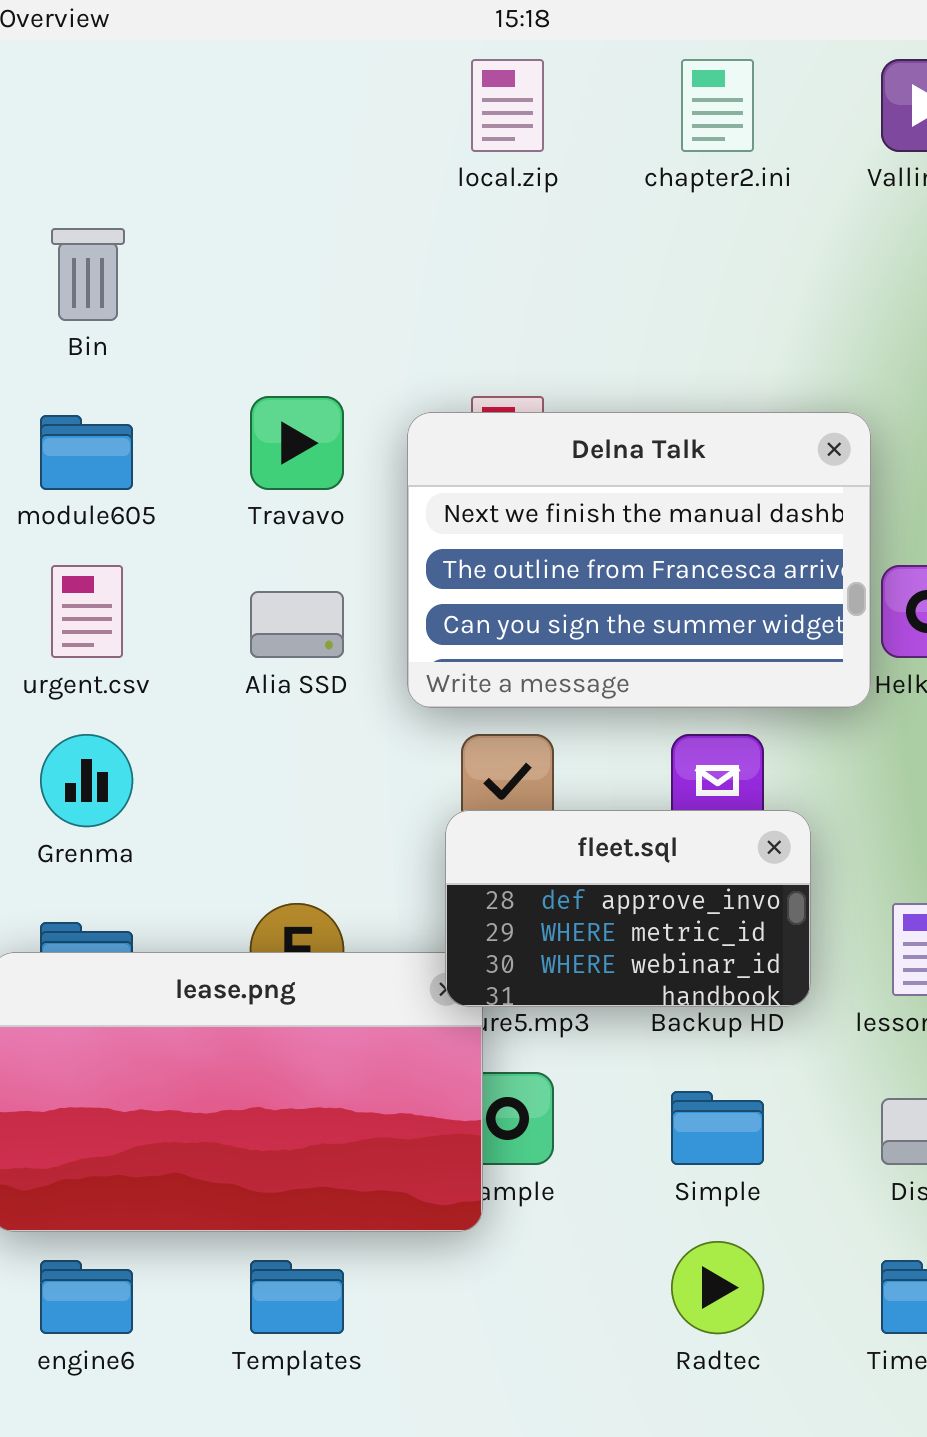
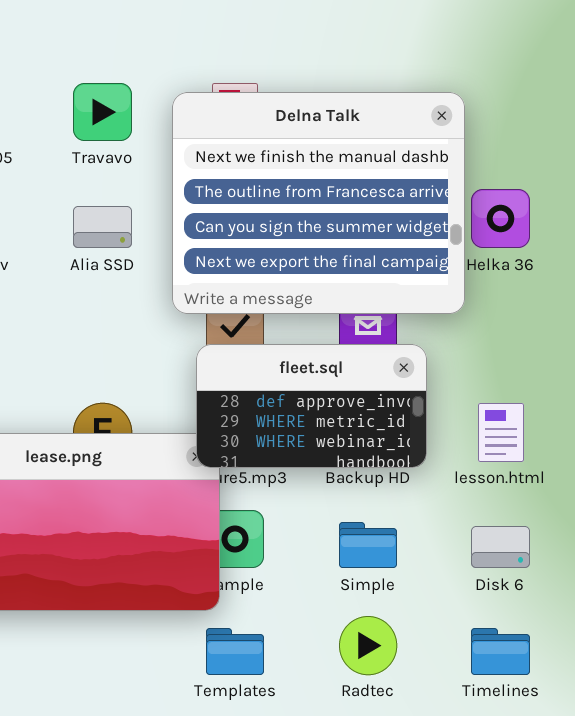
Delna Talk: [407,412,871,708] -> [172,92,465,314], resized
Templates: [250,1260,344,1334] -> [206,628,264,675], moved

